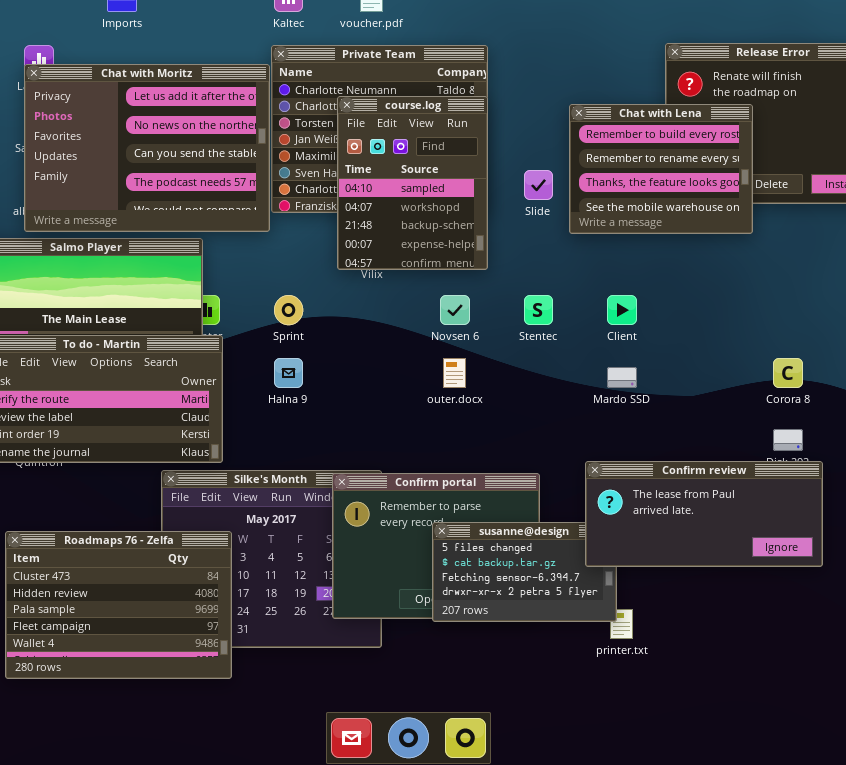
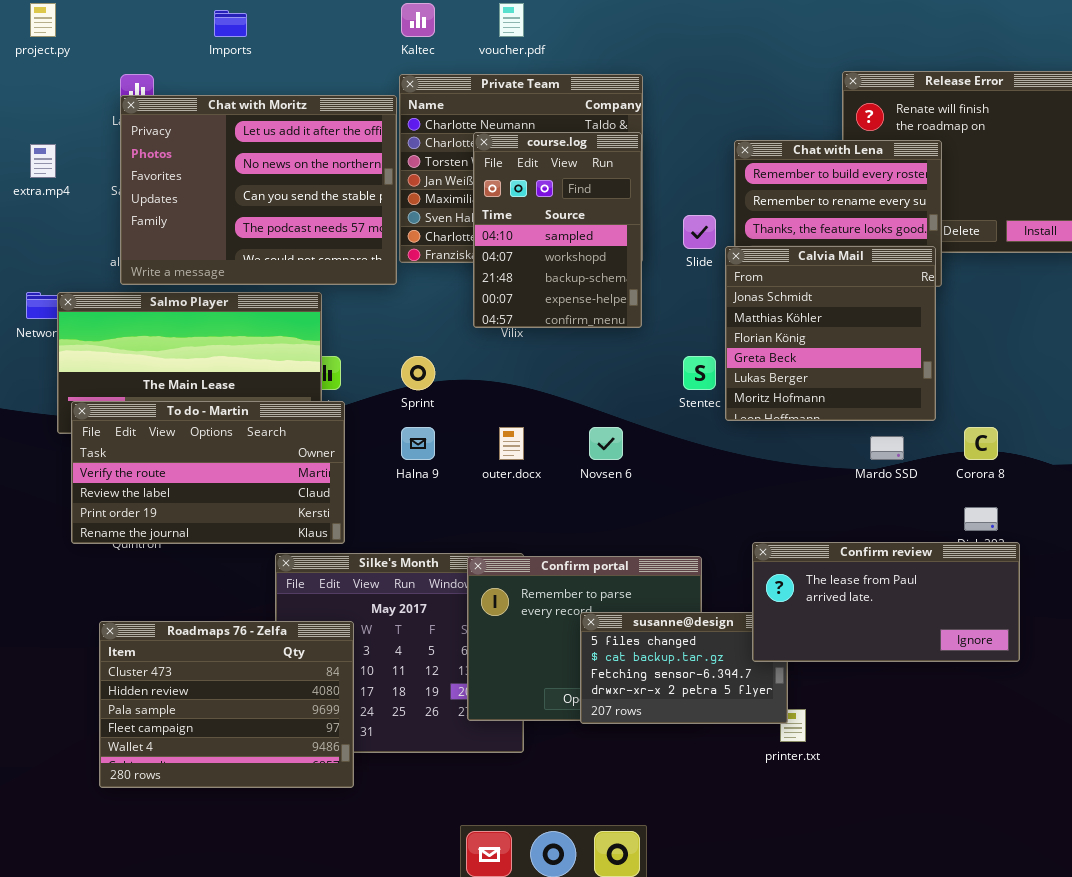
Calvia Mail: none -> [725,246,936,421], opened
Novsen 6: [440,295,470,325] -> [589,427,623,460], moved
outer.docx: [443,358,466,388] -> [499,427,524,460], moved
Mardo SSD: [607,367,637,388] -> [870,436,904,460], moved

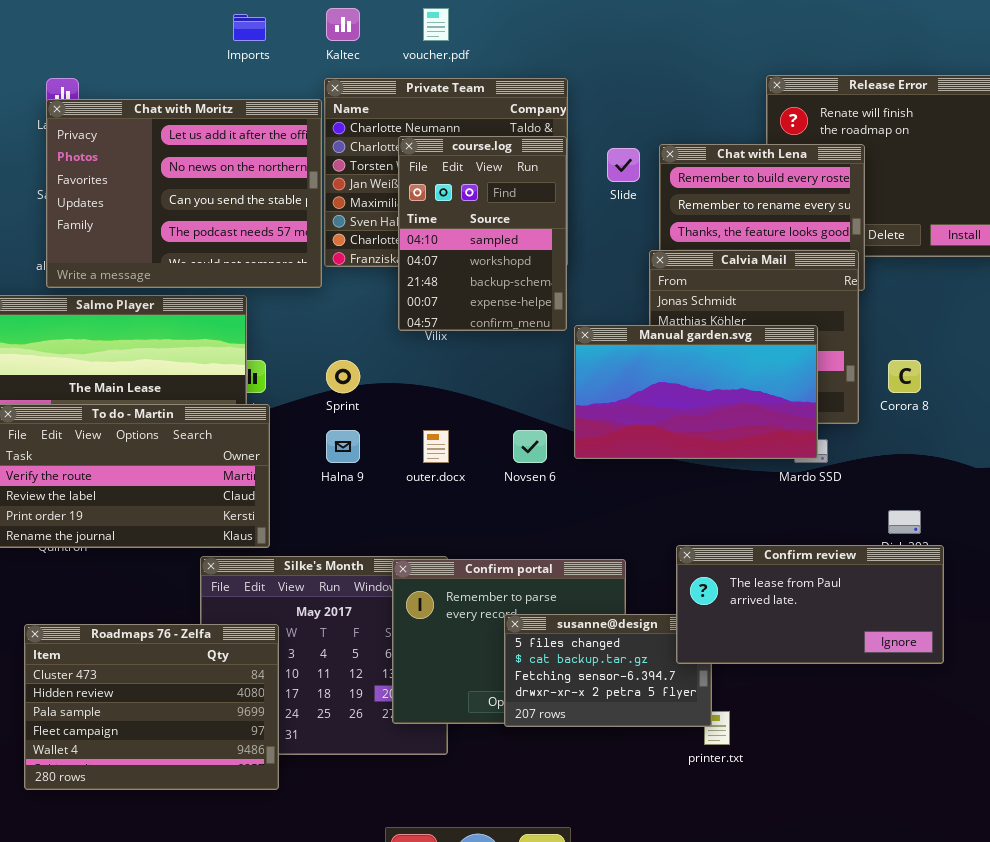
Imports: [214,10,247,37] -> [233,14,266,41], moved
Slide: [683,215,716,249] -> [607,148,640,182], moved
Manual garden.svg: none -> [574,325,818,459], opened
Corora 8: [964,427,998,460] -> [888,360,921,393], moved

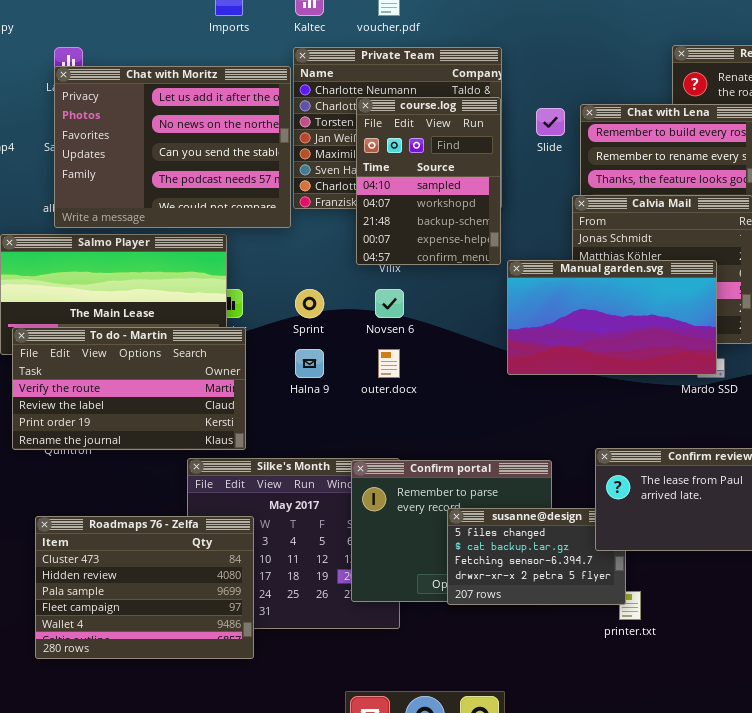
Novsen 6: [513,430,547,463] -> [375,289,404,318], moved

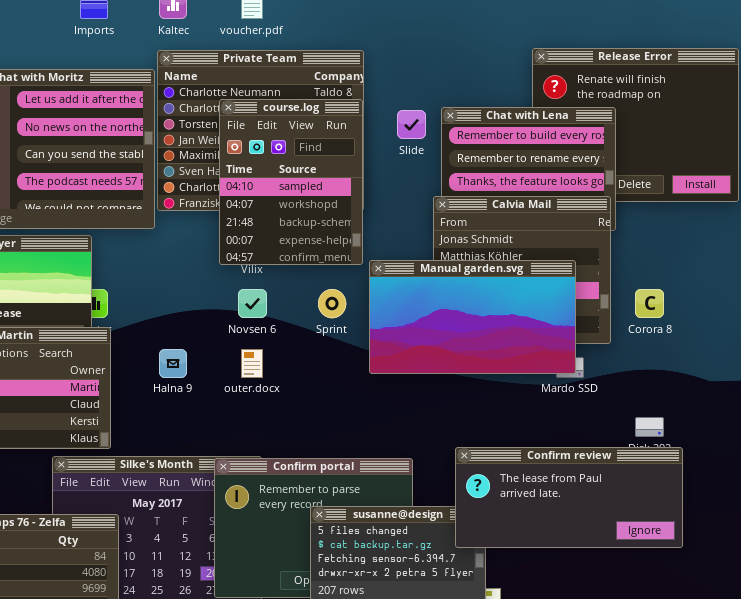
Sprint: [295,289,324,318] -> [318,289,346,318], moved

